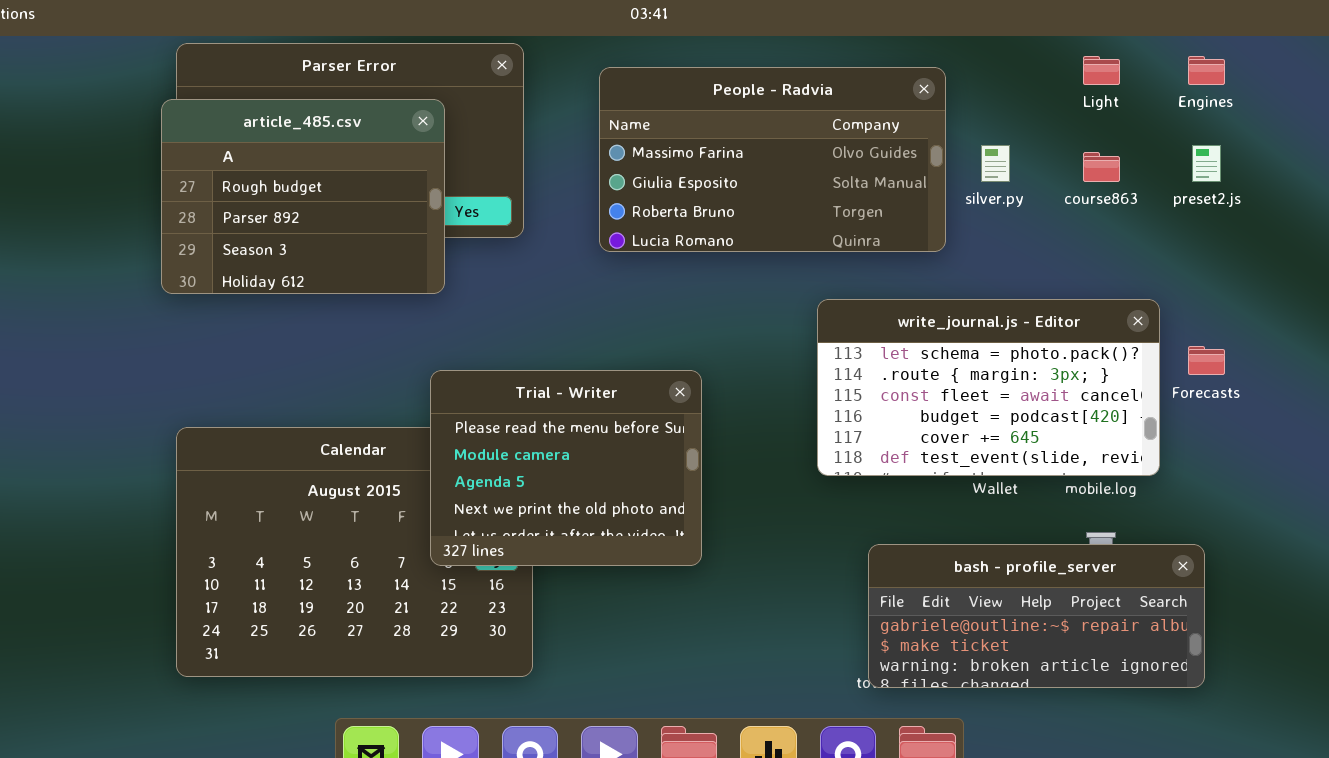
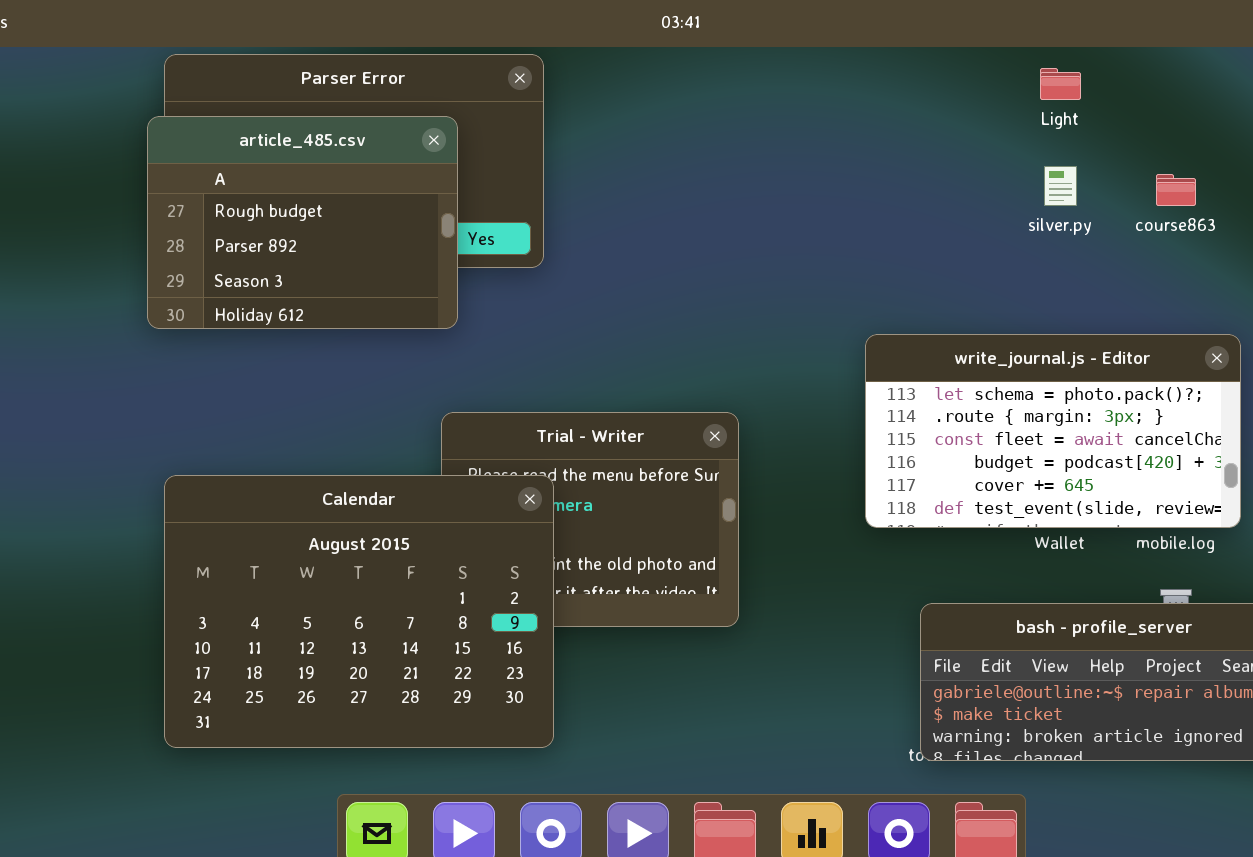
Light: [1083,56,1120,85] -> [1040,68,1081,100], moved
People - Radvia: [599,67,946,252] -> none, closed
Calendar: [176,427,533,677] -> [164,475,554,748], raised

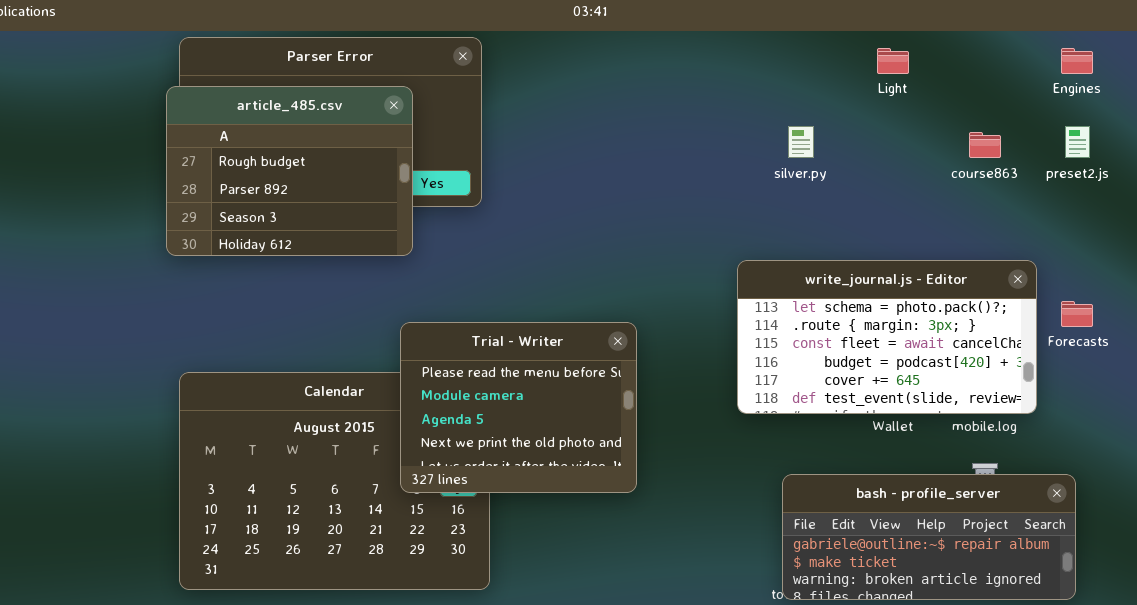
silver.py: [1044,166,1077,206] -> [788,126,814,158], moved
Trial - Writer: [441,412,739,627] -> [400,322,637,493], raised

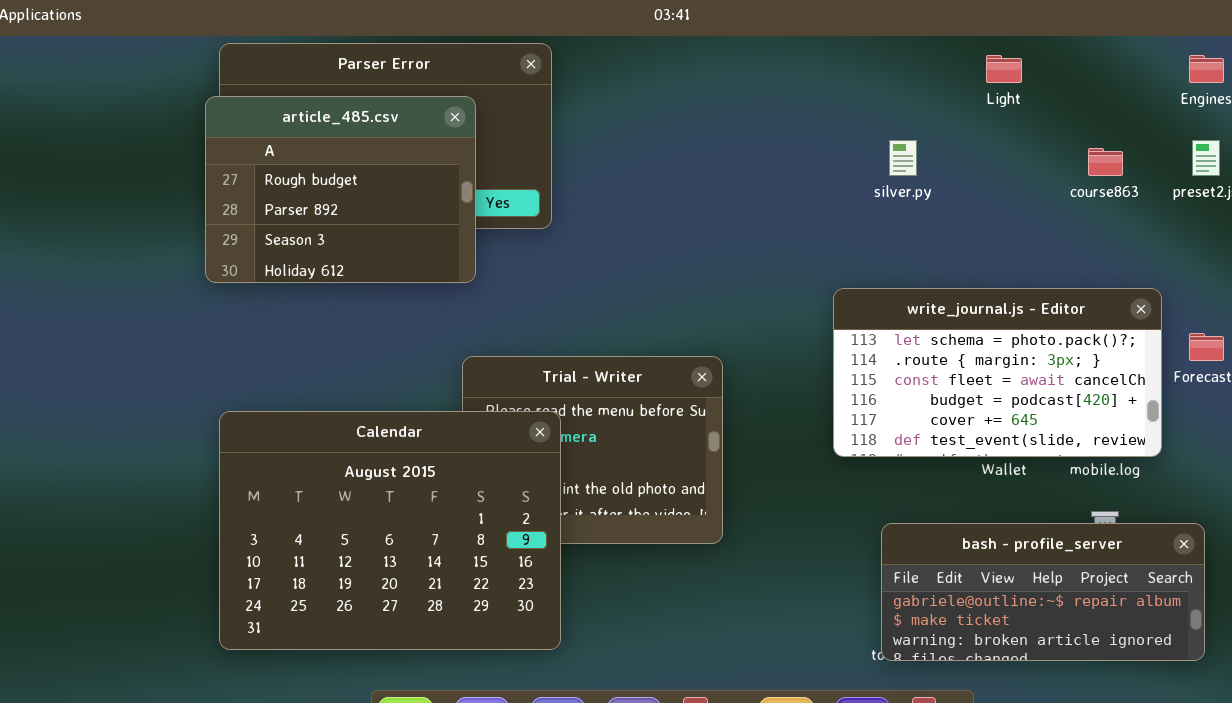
Calendar: [179,372,490,590] -> [219,411,561,650], raised

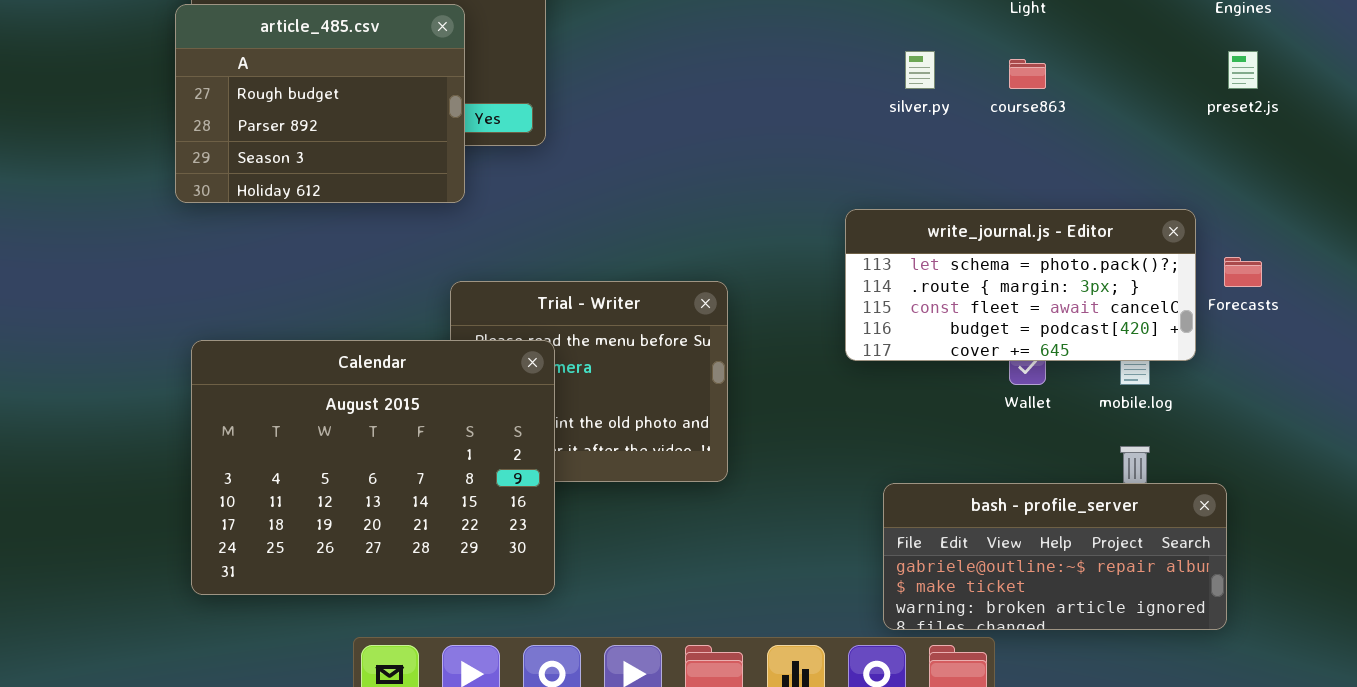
course863: [1088,148,1123,176] -> [1009,59,1046,89], moved
write_journal.js - Editor: [833,288,1162,457] -> [845,209,1196,361], resized
bash - profile_server: [881,523,1205,661] -> [883,483,1227,630], moved

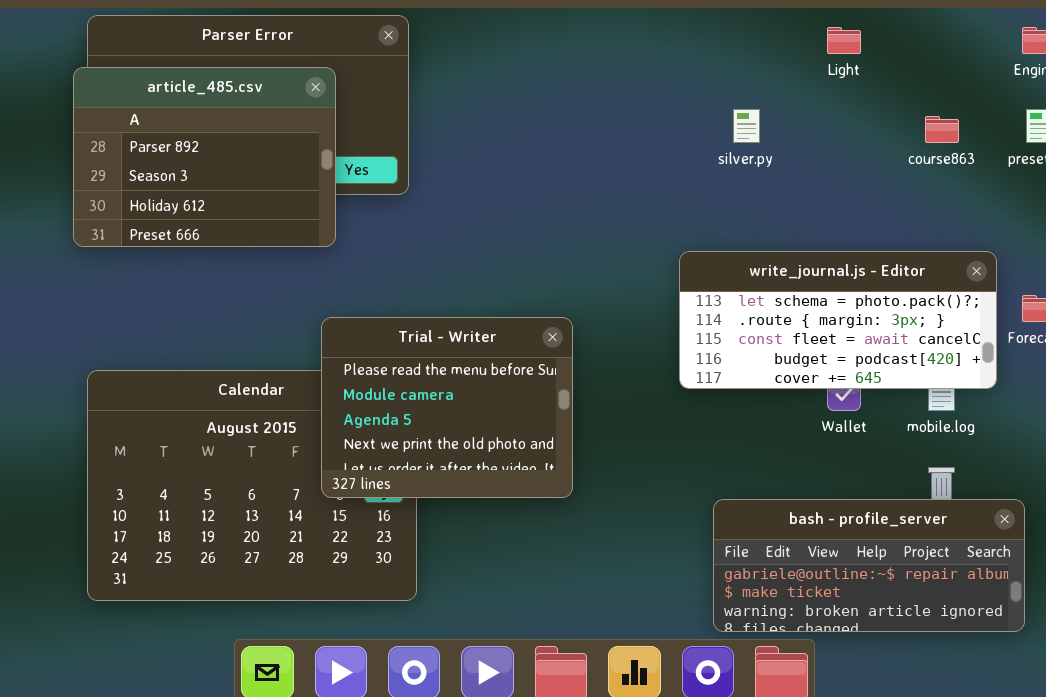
article_485.csv: [175,4,465,203] -> [73,67,336,247], scrolled down 1 row
course863: [1009,59,1046,89] -> [925,116,959,143], moved
Trial - Writer: [450,281,728,482] -> [321,317,573,498], raised

